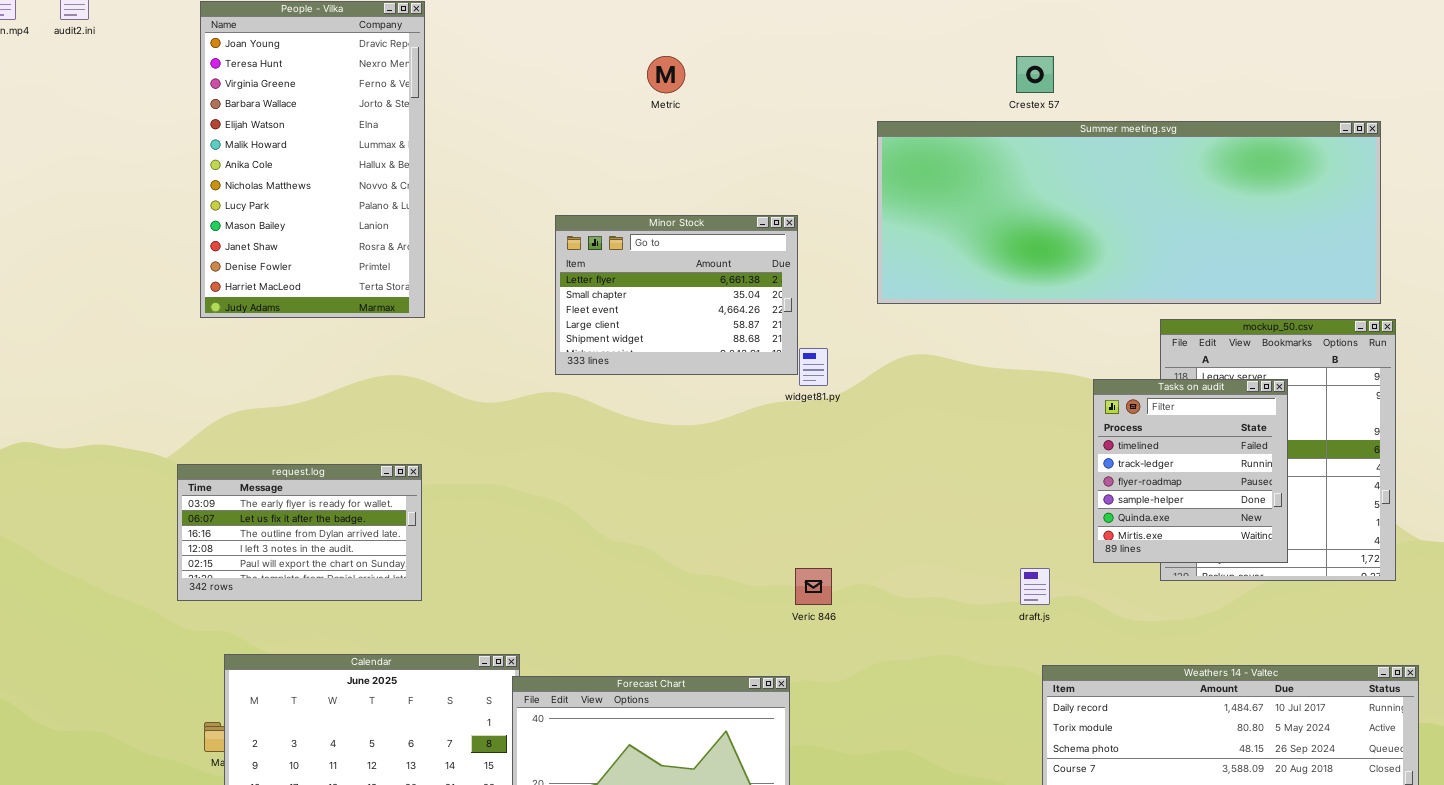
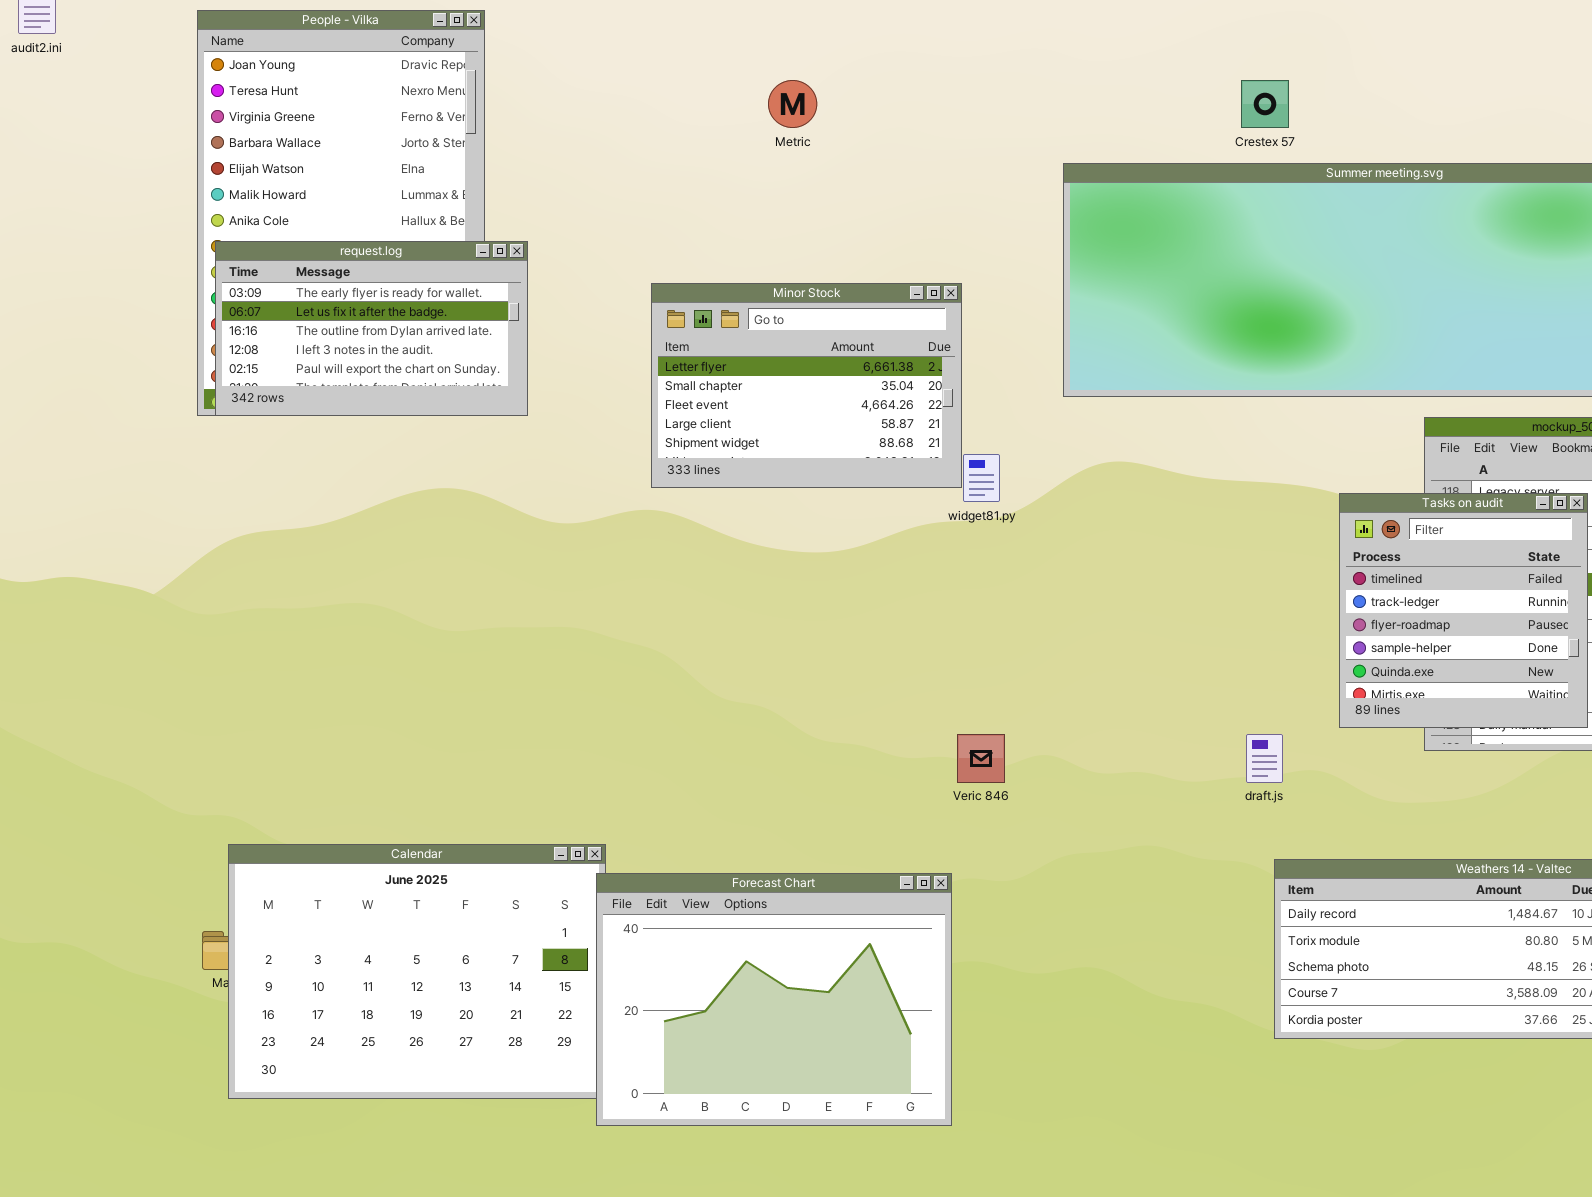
request.log: [177,464,422,601] -> [215,241,528,416], moved

